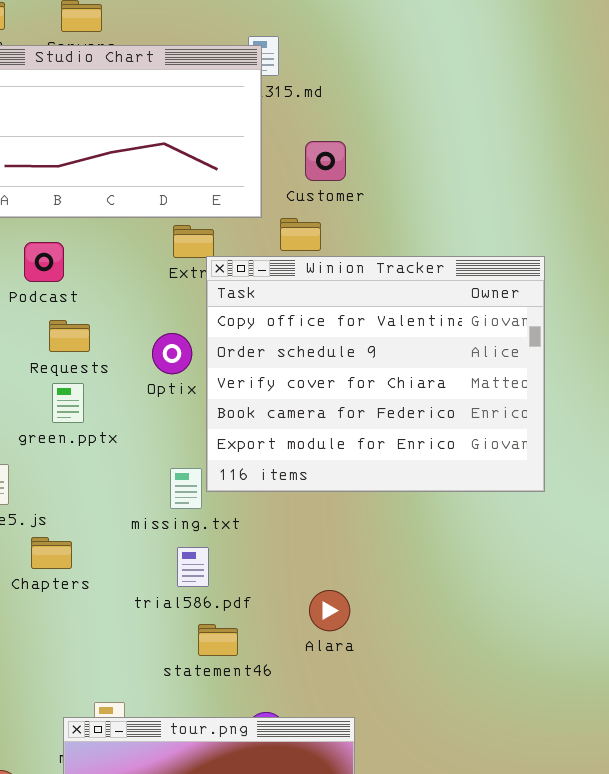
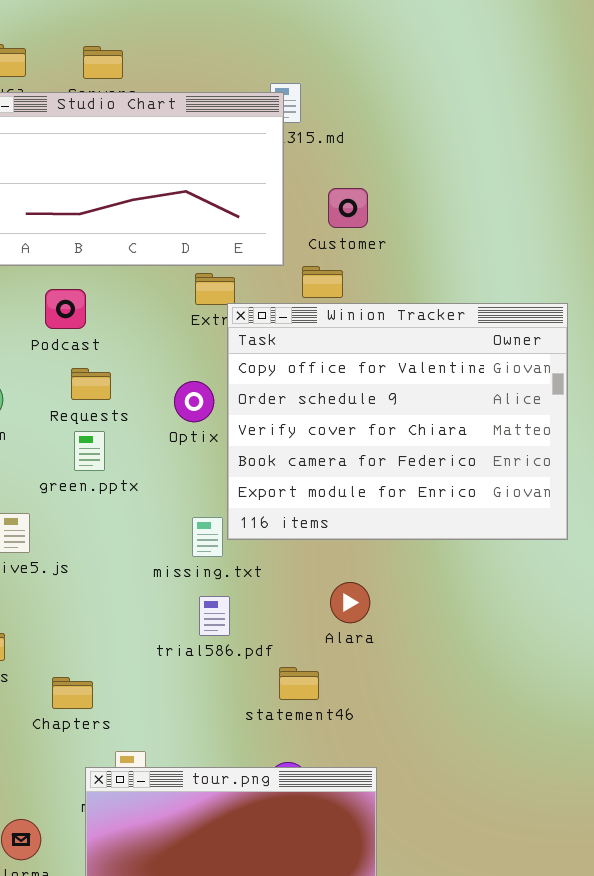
Chapters: [31,537,72,569] -> [52,677,93,709], moved
Alara: [309,590,350,631] -> [330,582,370,623], moved
statement46: [198,624,238,656] -> [279,667,319,700], moved

